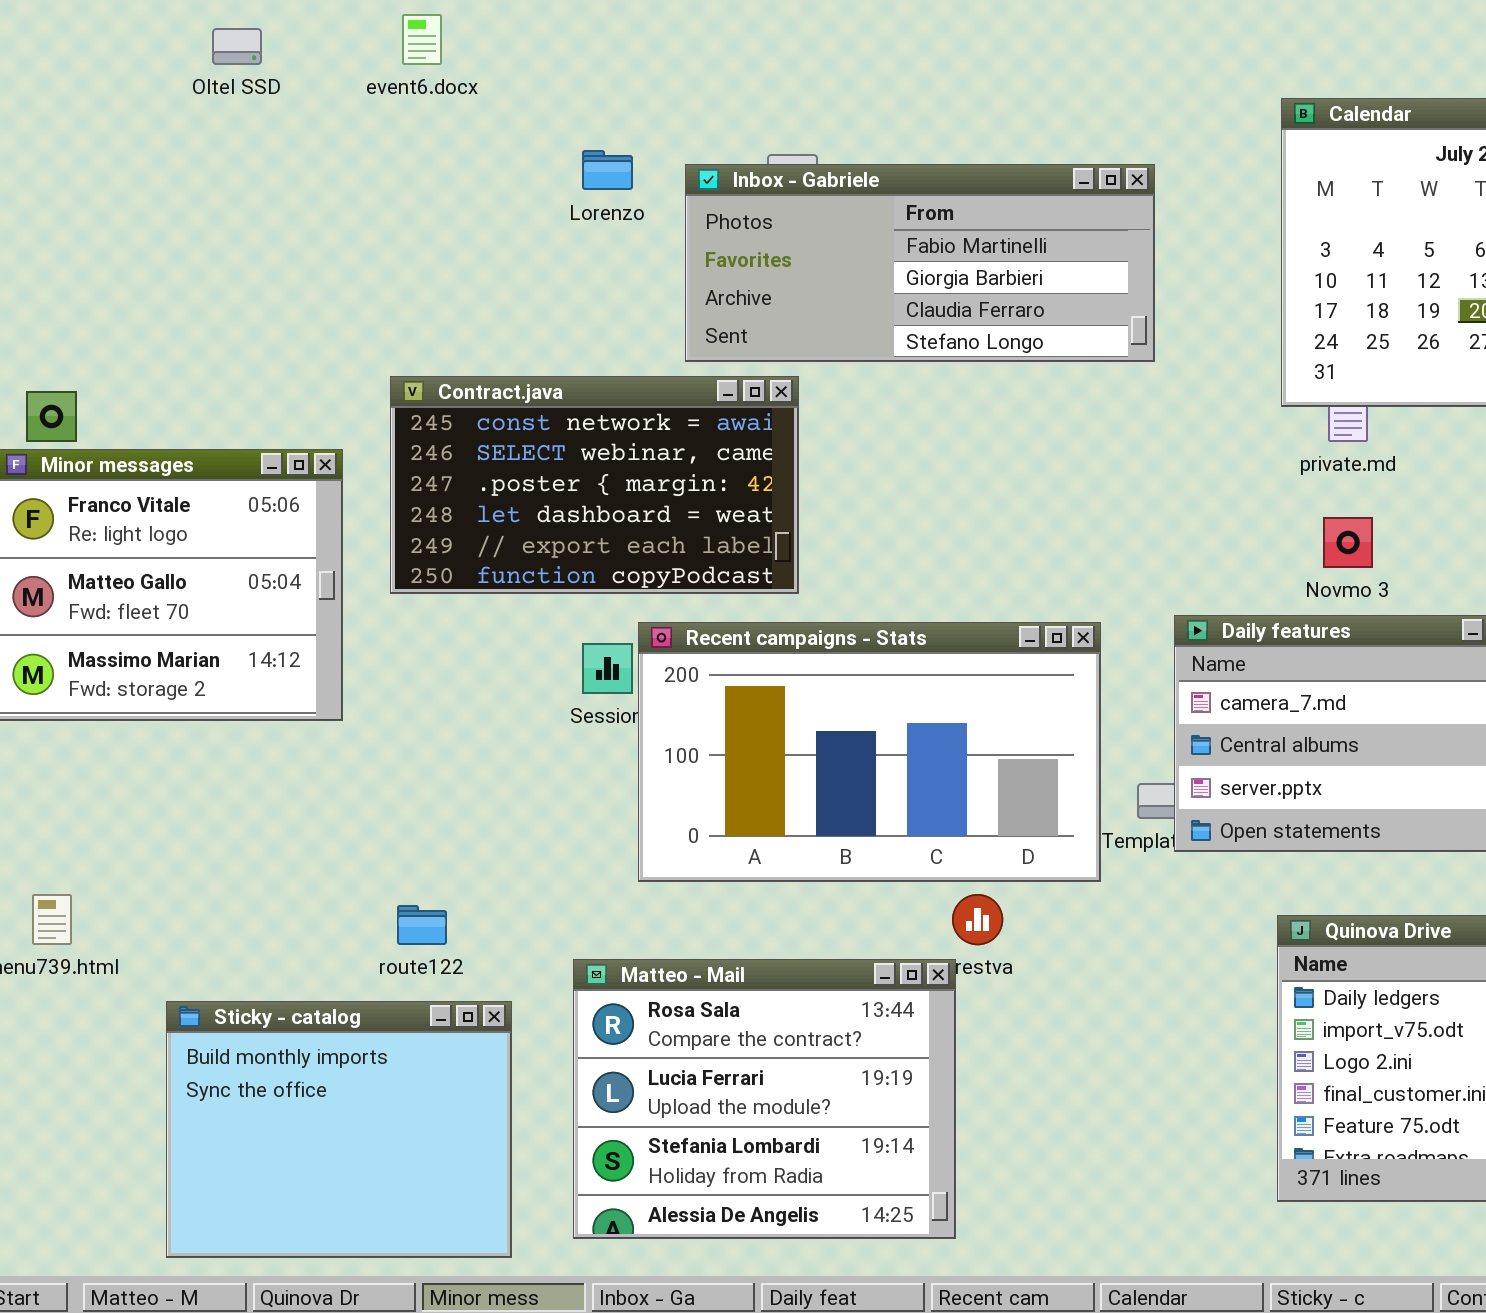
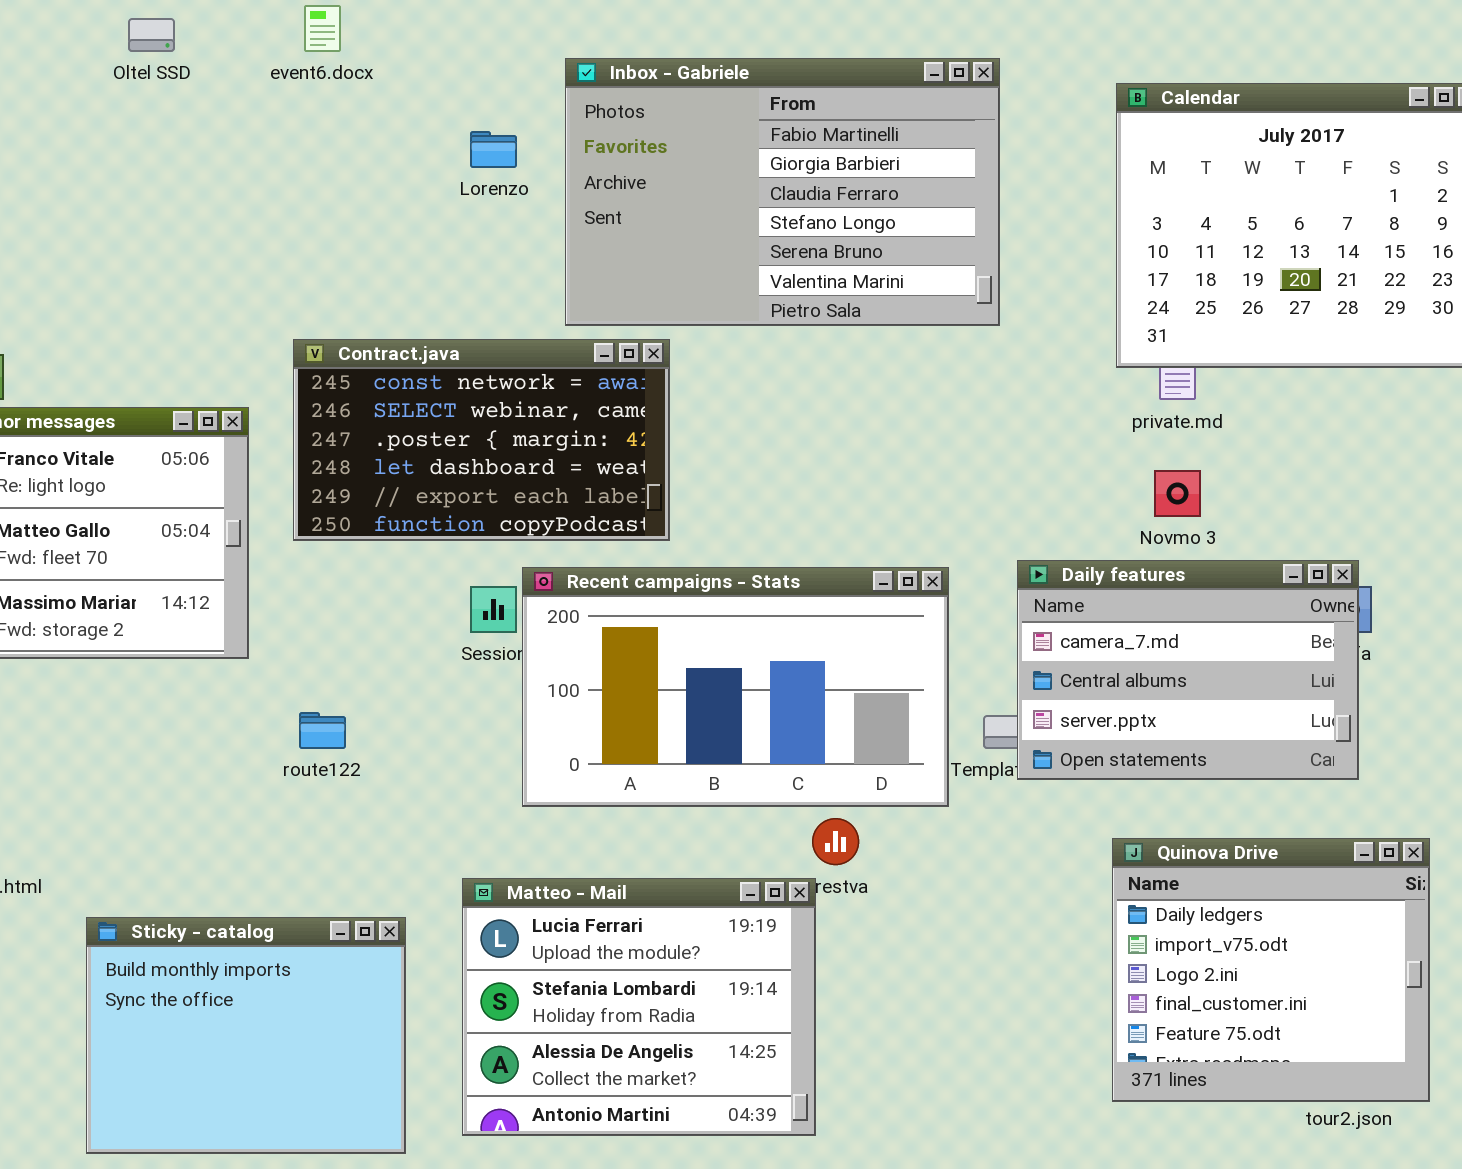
Inbox - Gabriele: [685,164,1155,362] -> [565,58,1000,326], resized
route122: [397,905,447,945] -> [299,712,346,749], moved
Matteo - Mail: [573,959,956,1239] -> [462,878,816,1136], scrolled down 1 row

